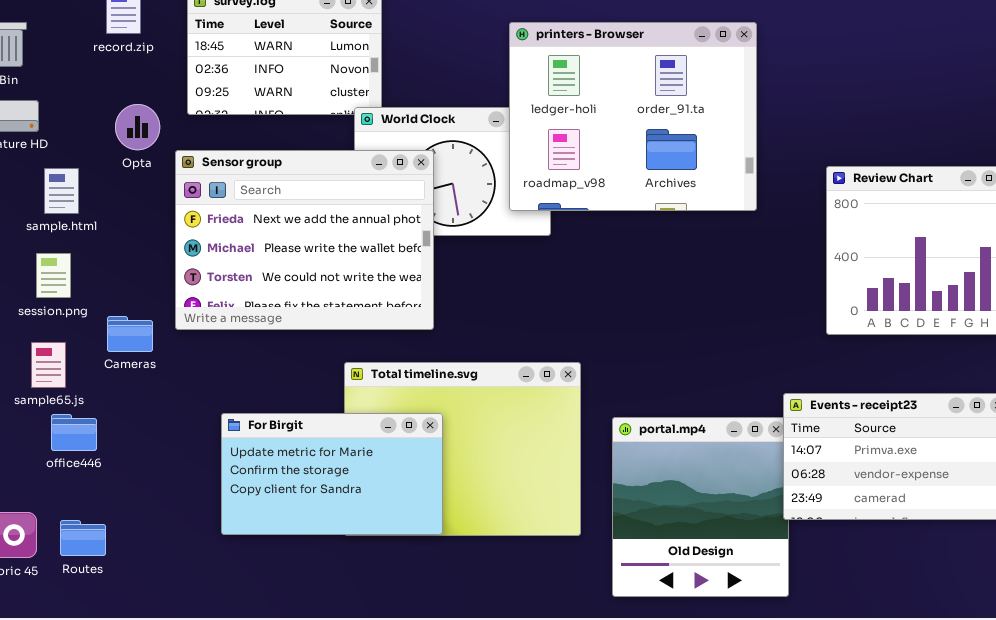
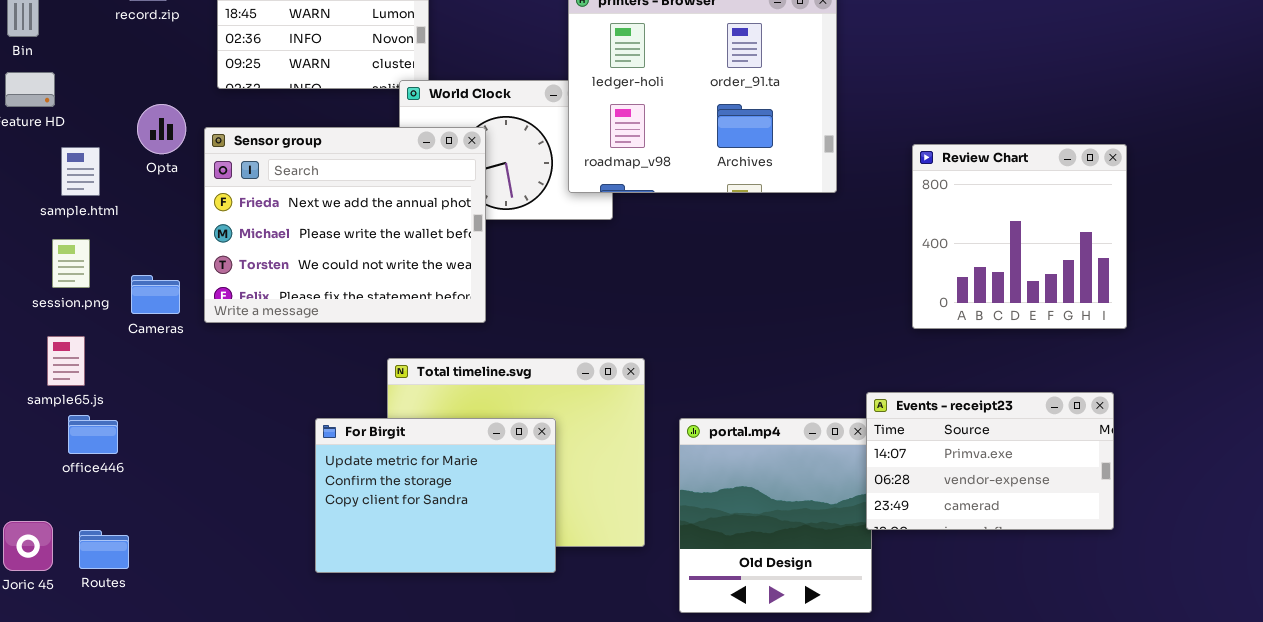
Opta: [115,104,160,150] -> [137,104,186,154], moved
Cameras: [107,316,153,352] -> [131,275,180,314], moved
For Birgit: [221,413,443,535] -> [315,418,556,573], moved, resized

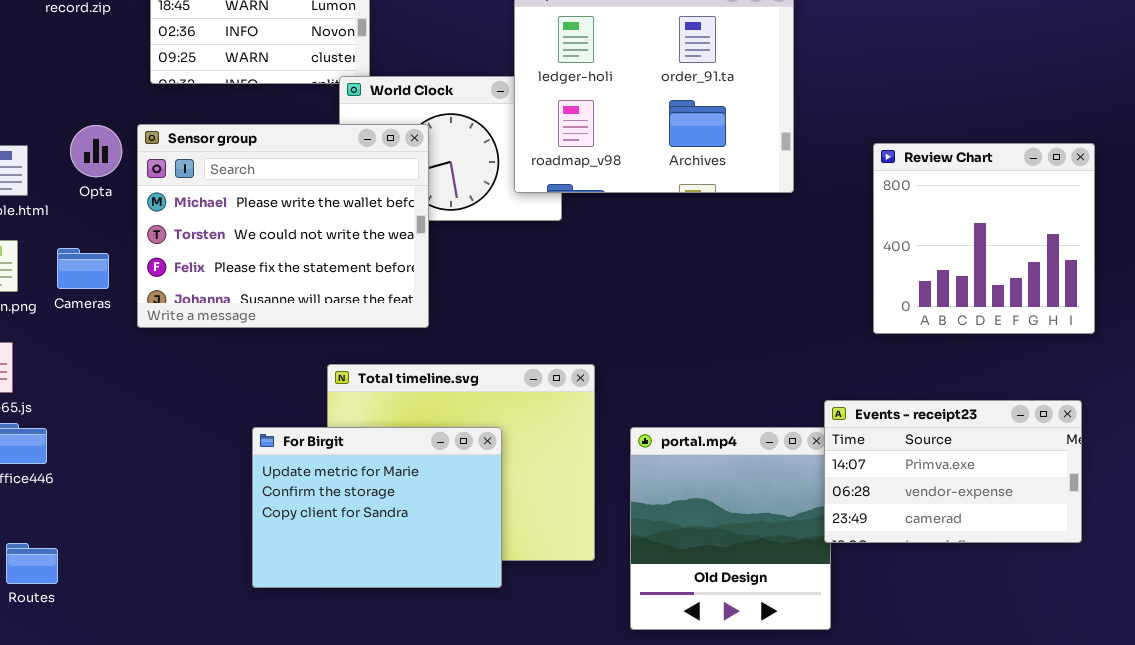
Opta: [137,104,186,154] -> [70,125,122,177], moved
Sensor group: [204,127,486,323] -> [137,124,429,328], scrolled down 1 row
Cameras: [131,275,180,314] -> [57,248,109,289], moved

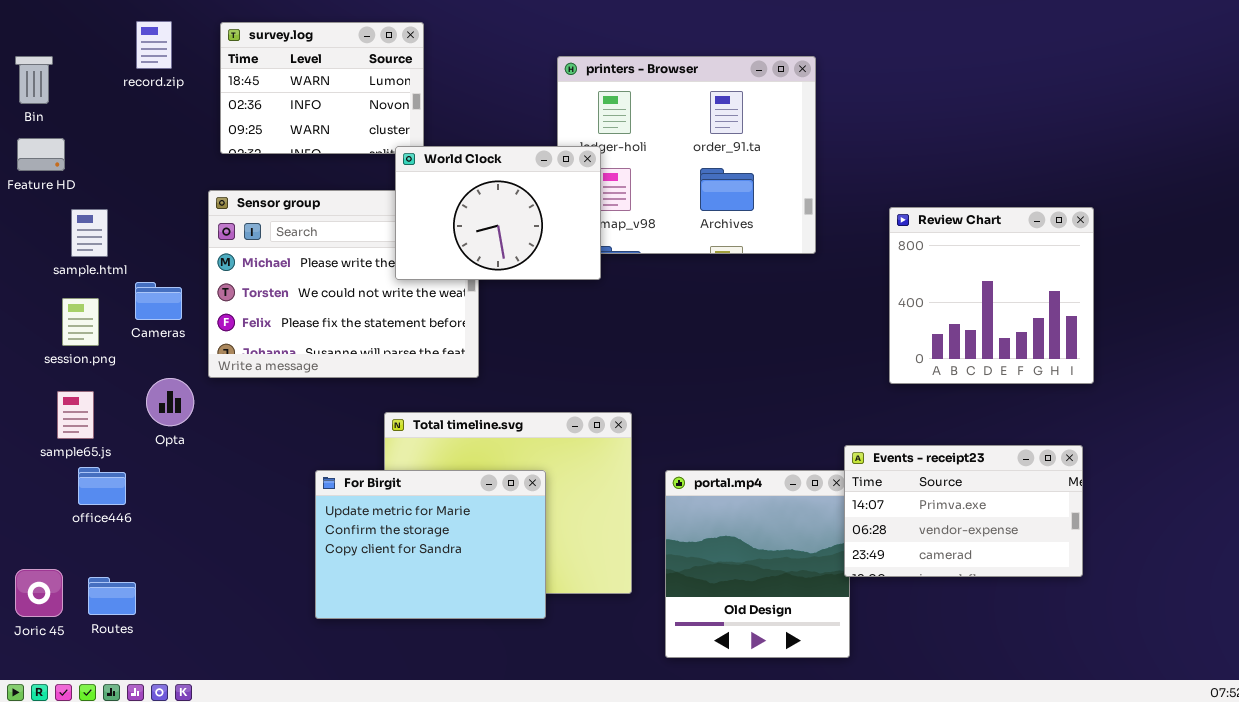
World Clock: [339,76,562,221] -> [395,146,601,280], raised
Opta: [70,125,122,177] -> [146,378,194,426], moved
Cameras: [57,248,109,289] -> [135,282,182,320], moved

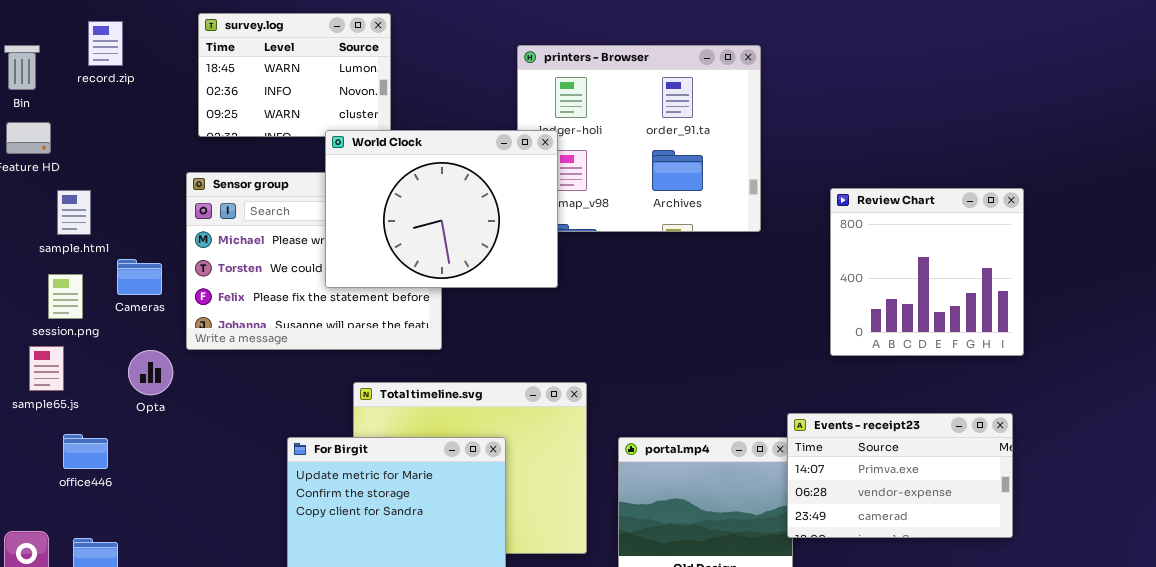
record.zip: [136,21,172,69] -> [88,21,123,66], moved
World Clock: [395,146,601,280] -> [325,130,558,288], resized
sample65.js: [57,391,94,439] -> [29,346,64,391], moved

